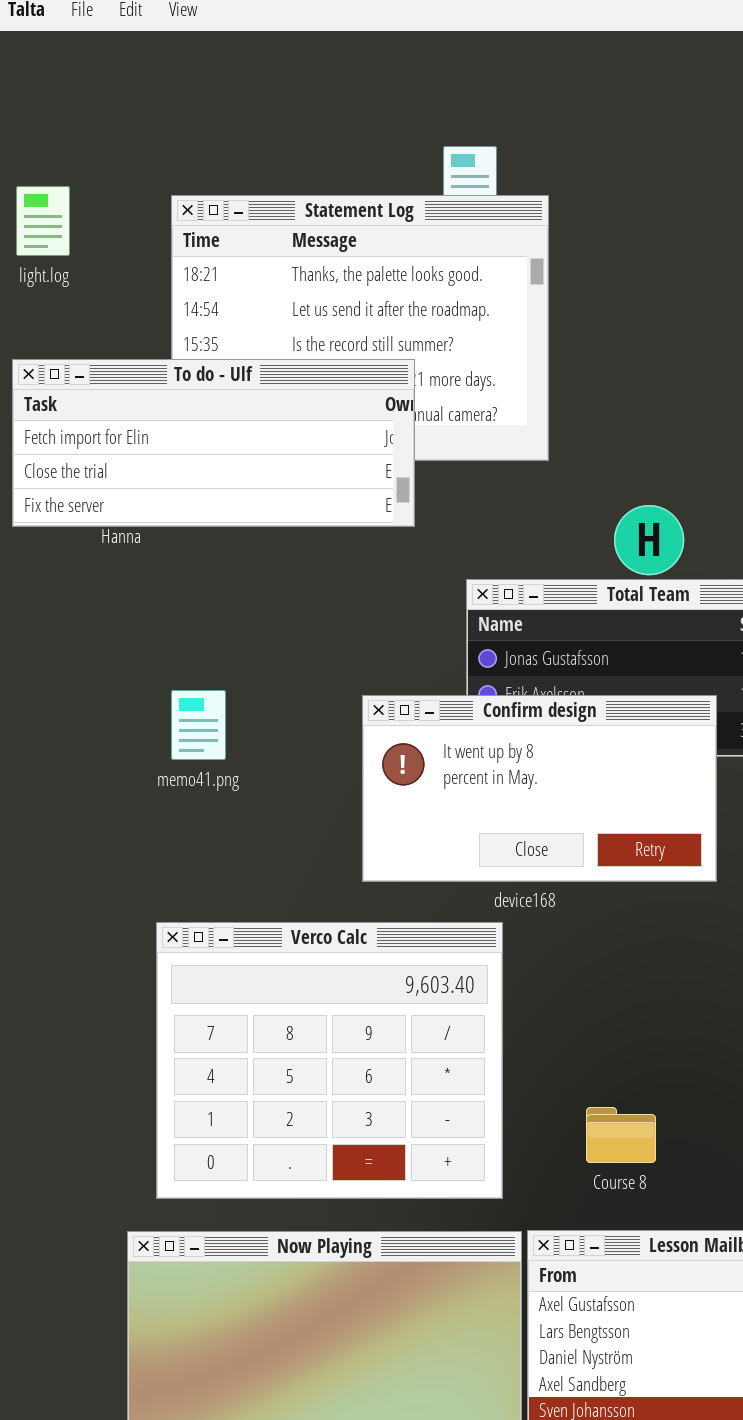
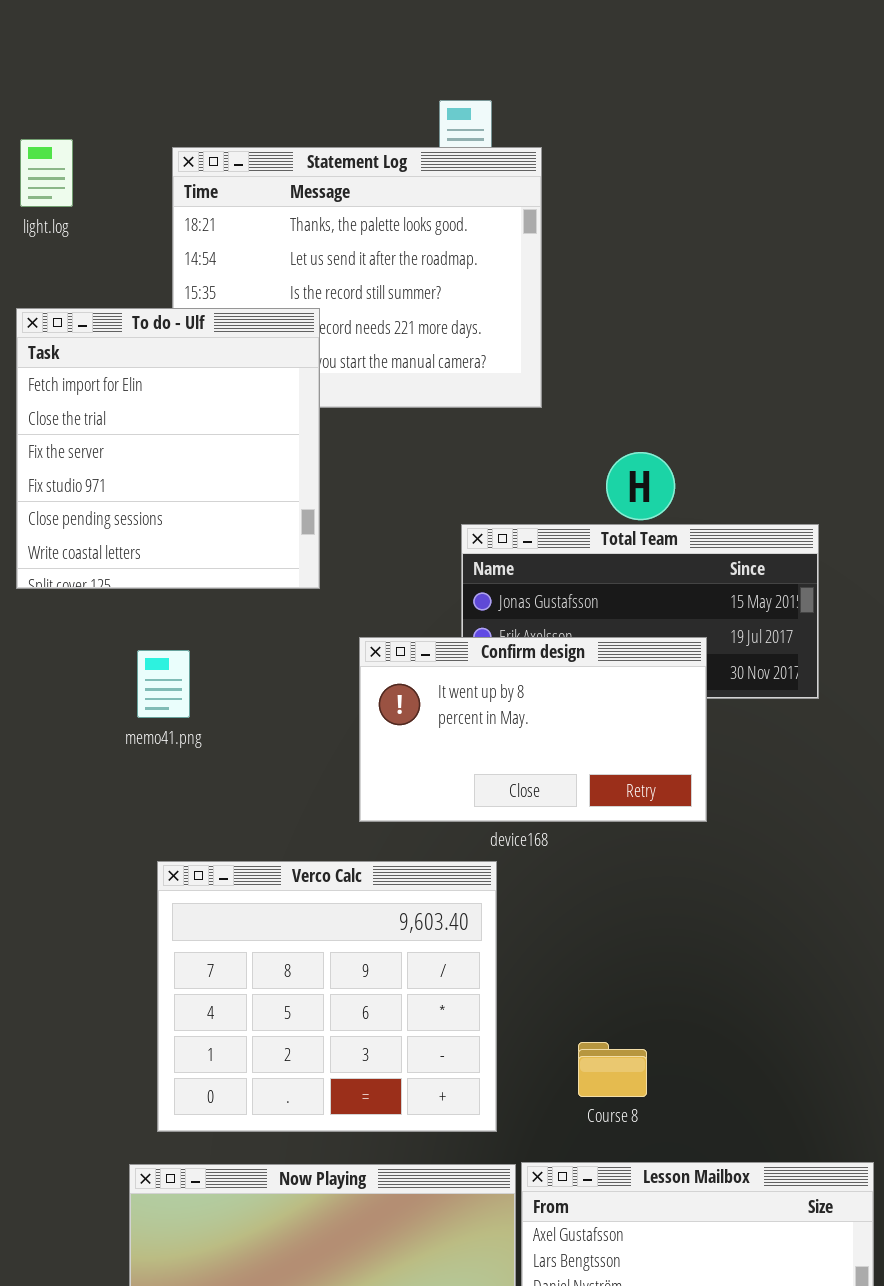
To do - Ulf: [12,359,415,527] -> [16,308,320,589], resized
memo41.png: [171,690,226,760] -> [137,650,190,718], moved

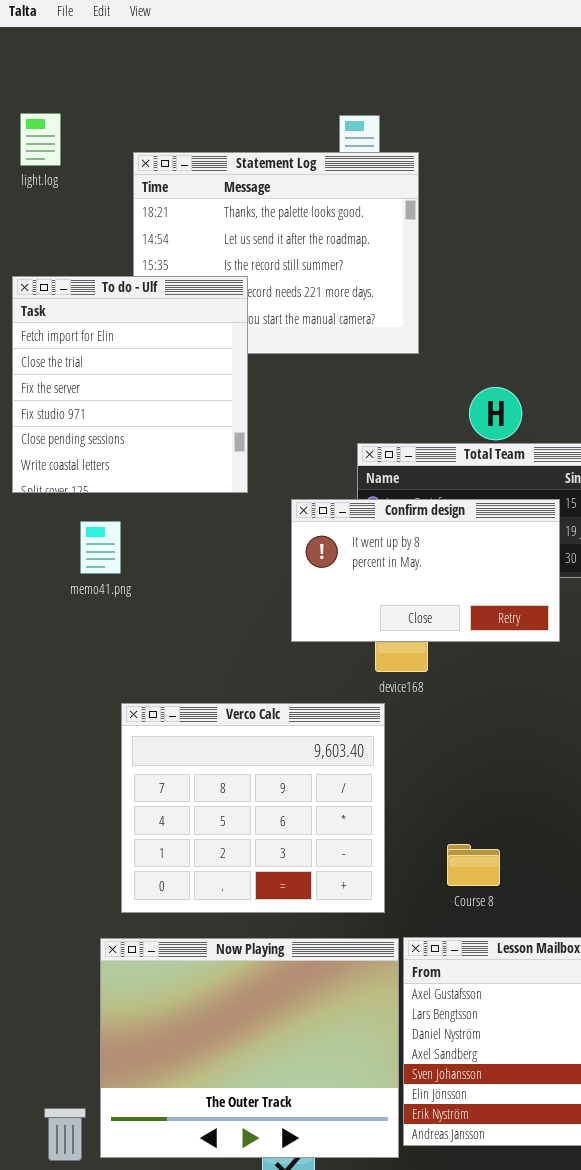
light.log: [20,139,73,207] -> [20,113,61,166], moved
Confirm design: [359,637,707,822] -> [291,499,560,642], moved
memo41.png: [137,650,190,718] -> [80,521,121,574], moved

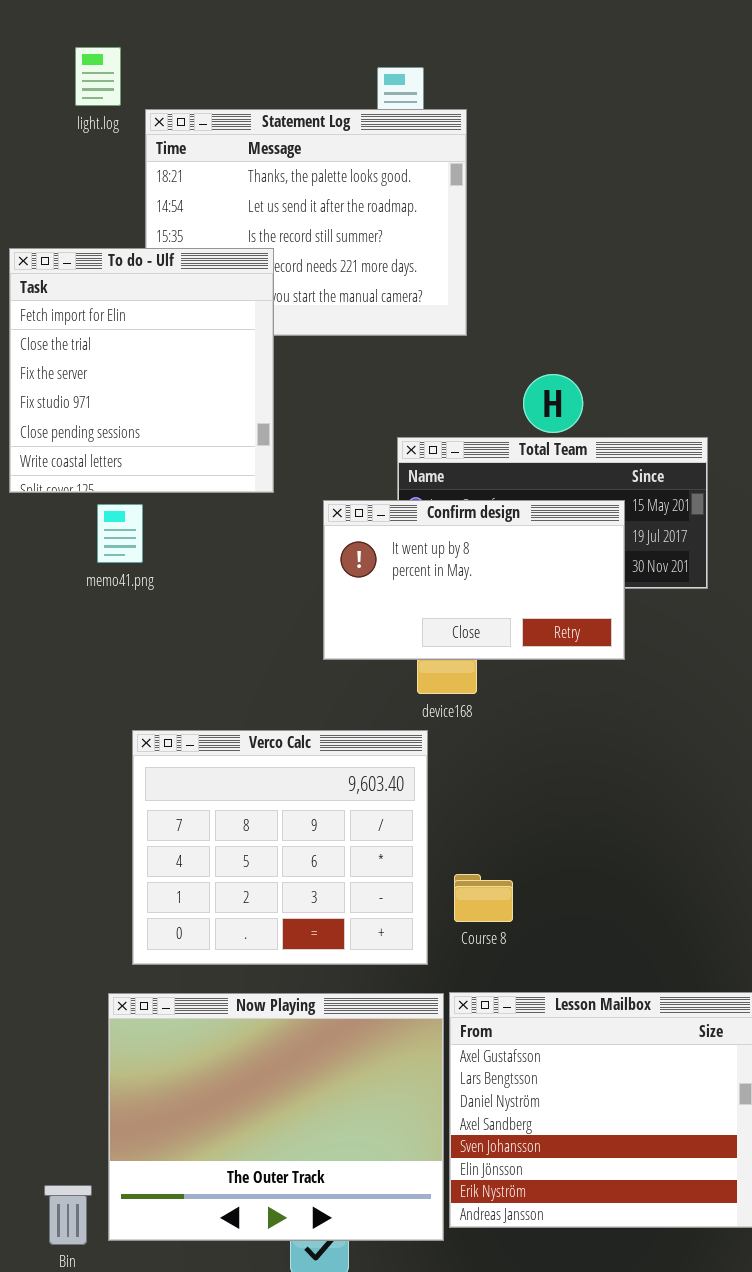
light.log: [20,113,61,166] -> [75,47,121,106], moved
memo41.png: [80,521,121,574] -> [97,504,143,563], moved
Course 8: [447,844,500,886] -> [454,874,513,922], moved

